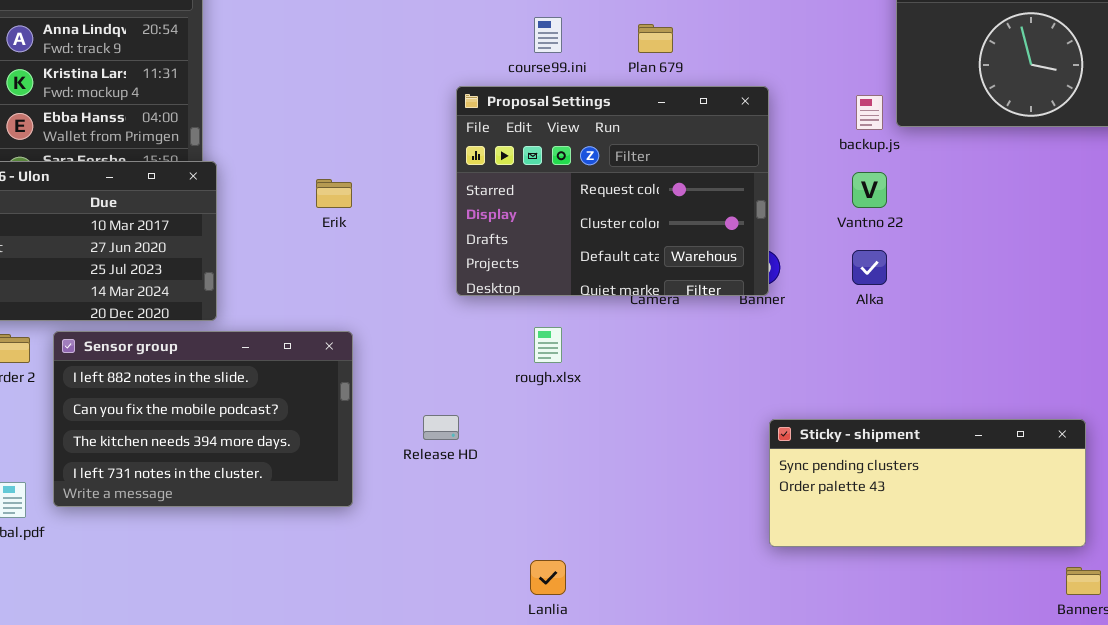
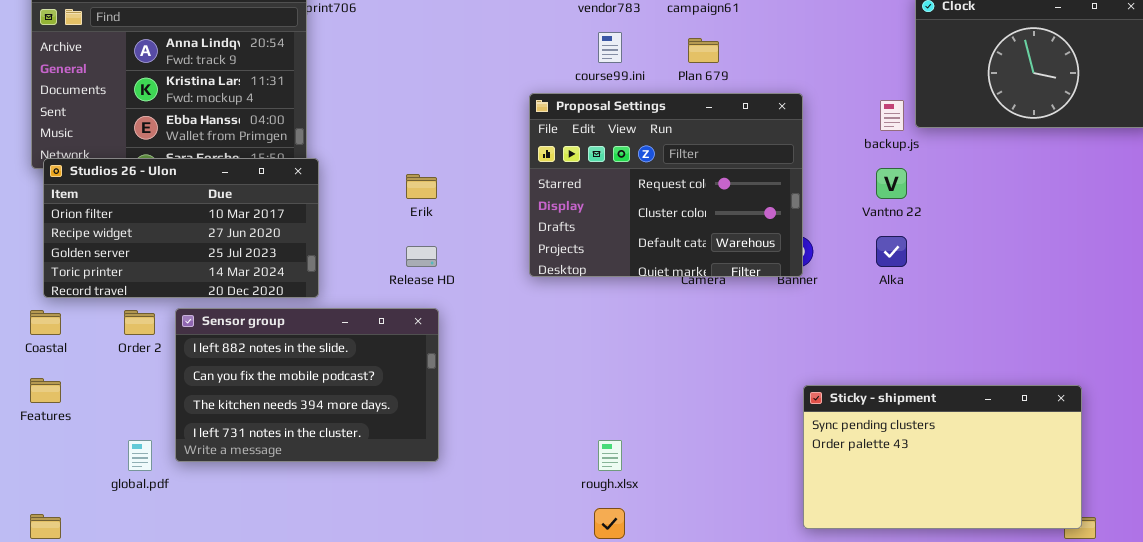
rough.xlsx: [534,327,562,363] -> [598,440,622,471], moved
Release HD: [423,415,459,440] -> [406,246,437,267], moved
Sticky - shipment: [769,419,1086,547] -> [803,385,1082,529], resized

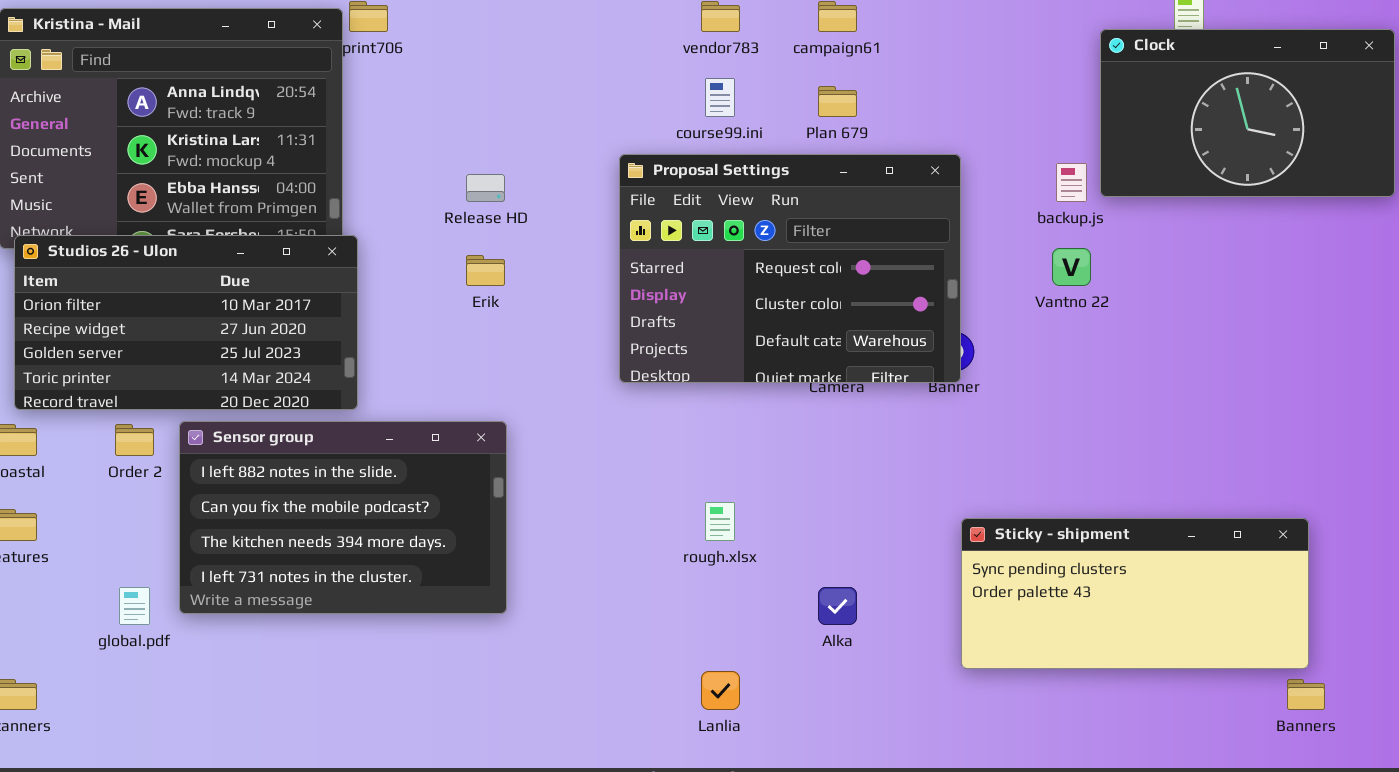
Alka: [876,236,907,267] -> [818,587,857,625], moved
Release HD: [406,246,437,267] -> [466,174,505,202], moved
Sticky - shipment: [803,385,1082,529] -> [961,518,1309,669], resized
rough.xlsx: [598,440,622,471] -> [705,502,735,541], moved

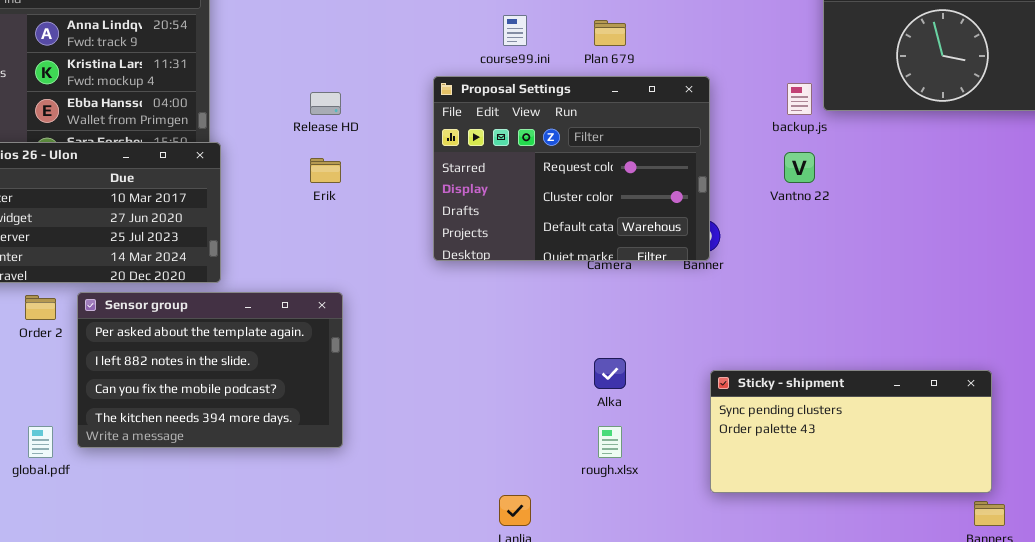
Sensor group: [179,421,507,614] -> [77,292,343,448], scrolled up 1 row
rough.xlsx: [705,502,735,541] -> [598,426,622,458], moved
Alka: [818,587,857,625] -> [594,358,626,389], moved

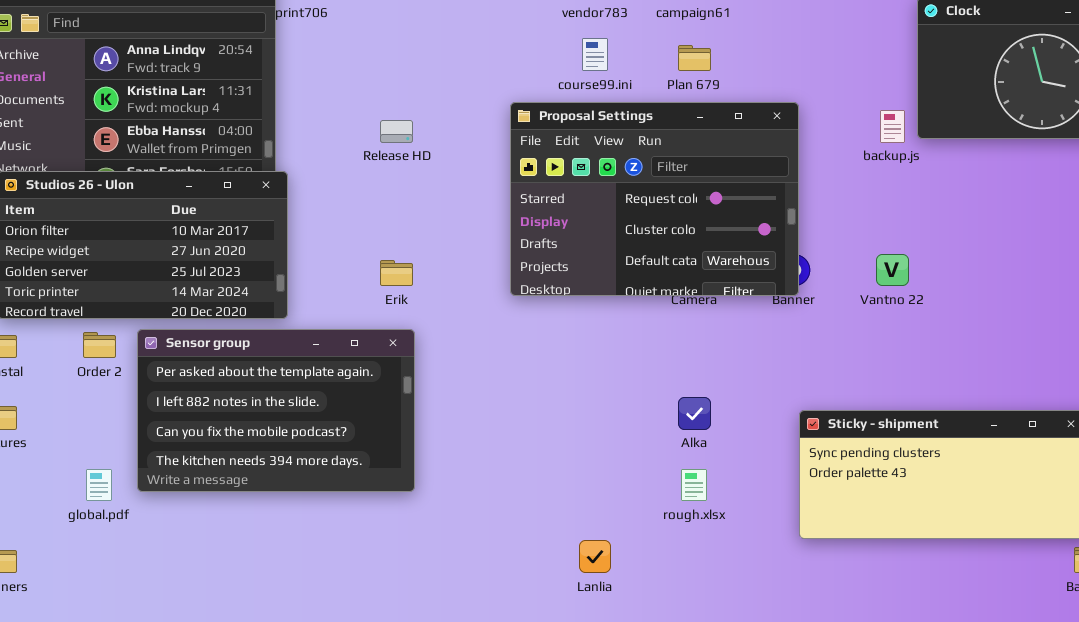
Vantno 22: [784,152,815,183] -> [876,254,909,286], moved
Erik: [310,158,341,183] -> [380,260,413,286], moved

